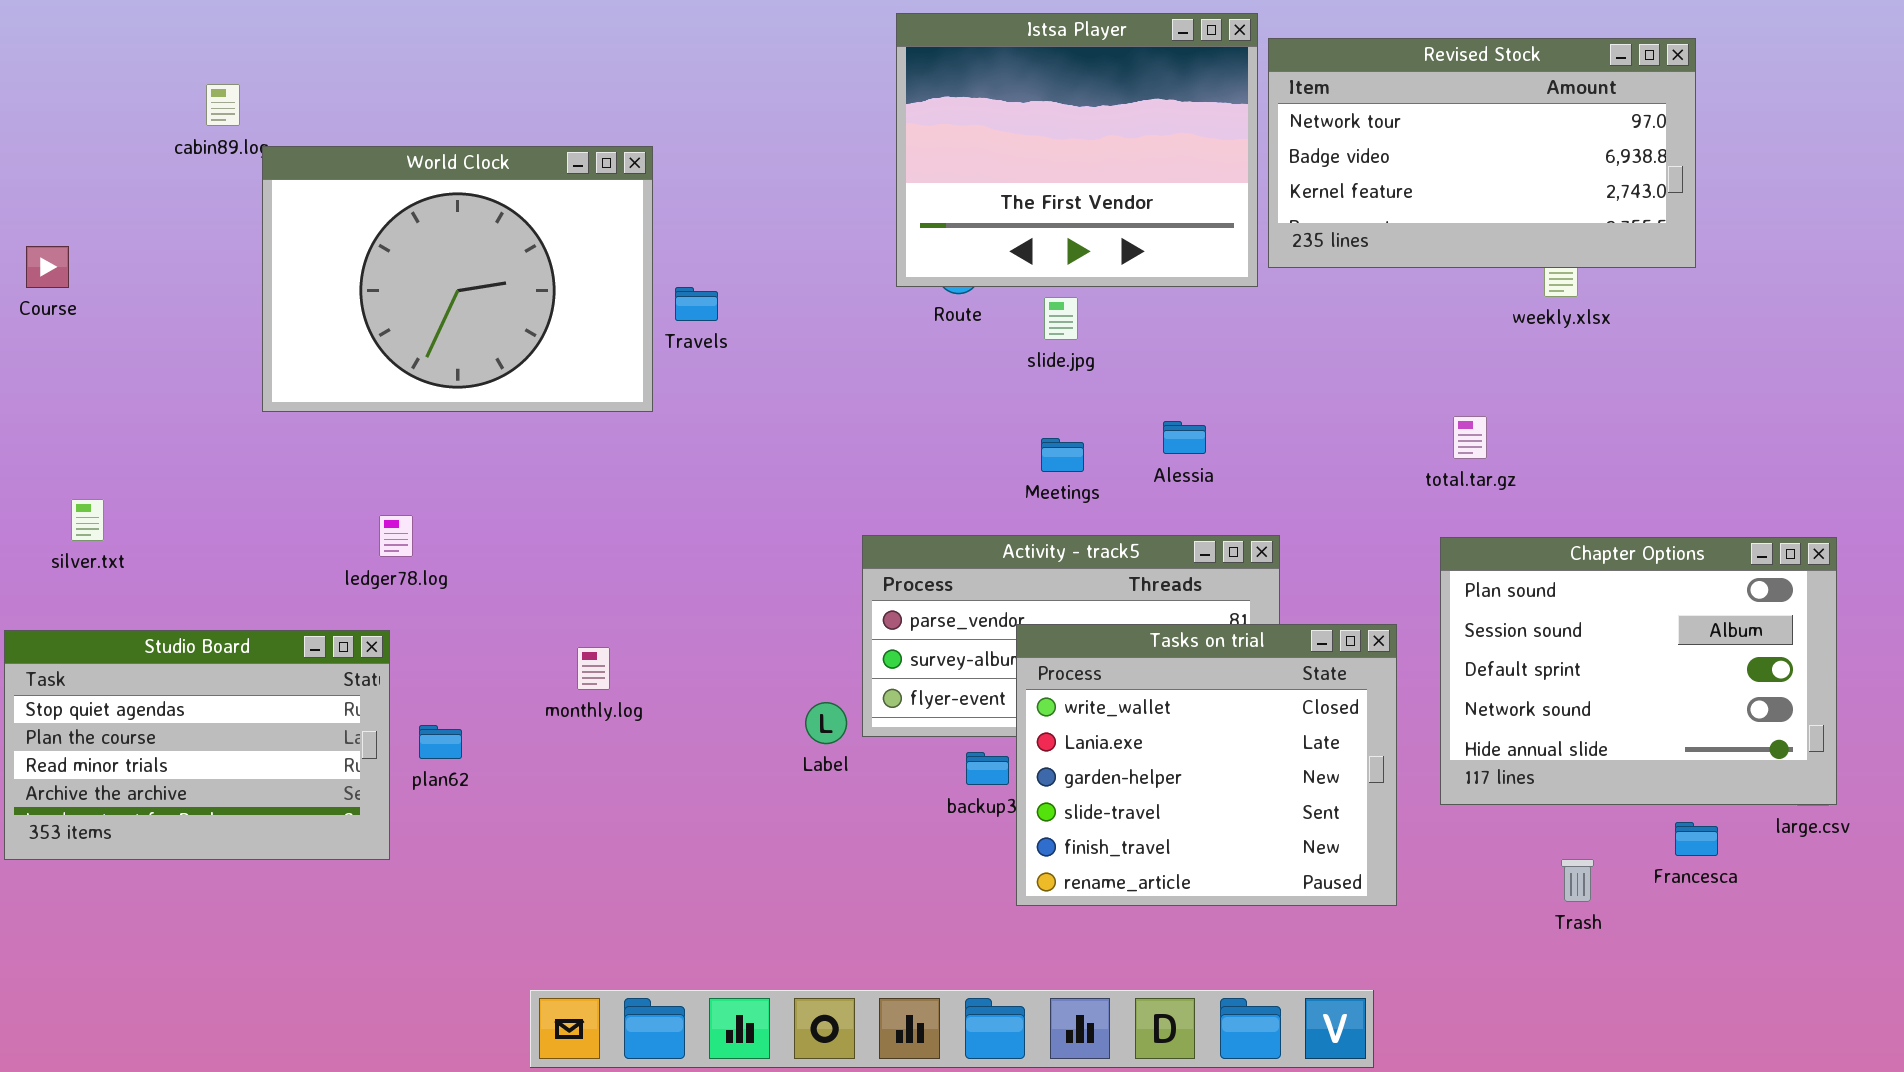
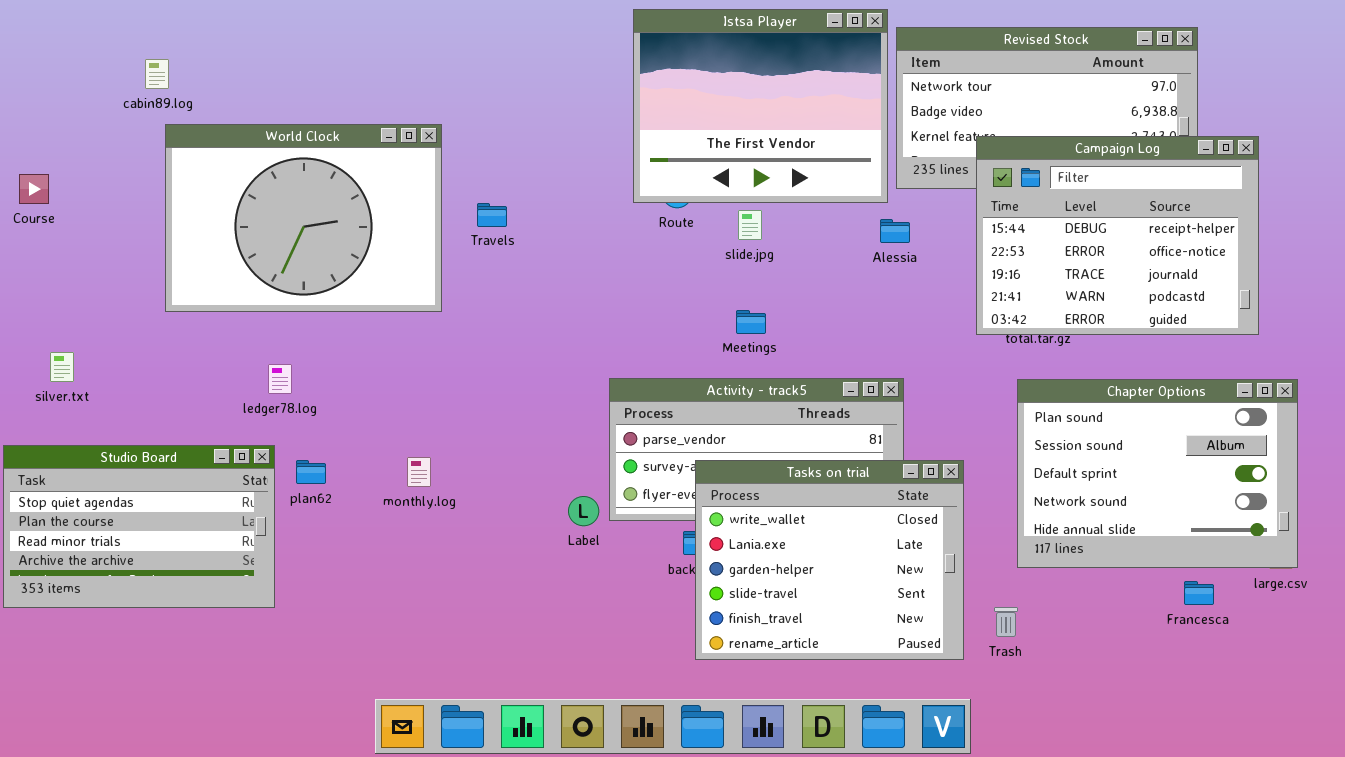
World Clock: [262,146,653,412] -> [165,124,442,312], moved
Campaign Log: none -> [976,136,1259,335], opened
Alessia: [1163,421,1206,454] -> [880,219,910,243], moved
Tasks on trial: [1016,624,1397,906] -> [695,460,964,660], moved
plan62: [419,725,462,759] -> [296,460,326,484], moved
Trash: [1561,859,1594,902] -> [994,607,1018,637], moved

